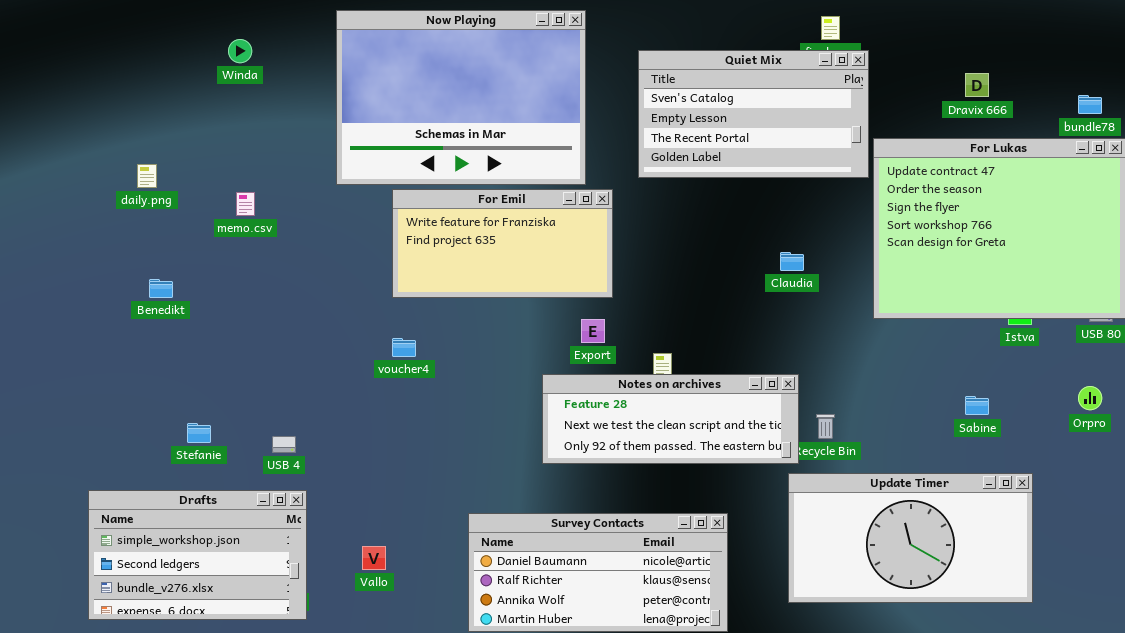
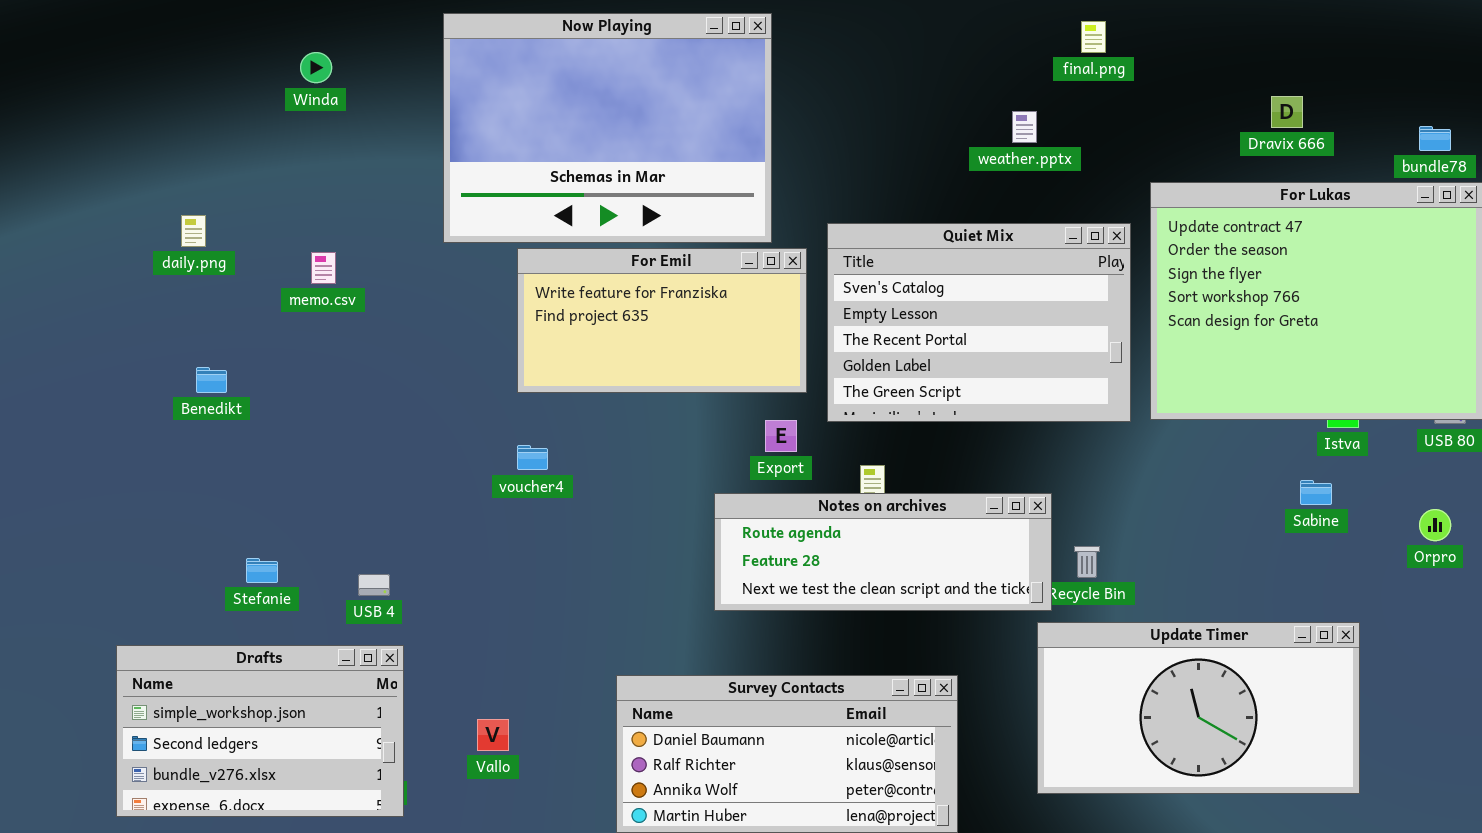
Quiet Mix: [638,50,869,178] -> [827,223,1131,422], moved, resized
Notes on archives: [542,374,799,464] -> [714,493,1052,611], scrolled up 1 row
Sabine: [965,396,989,415] -> [1300,480,1332,505], moved

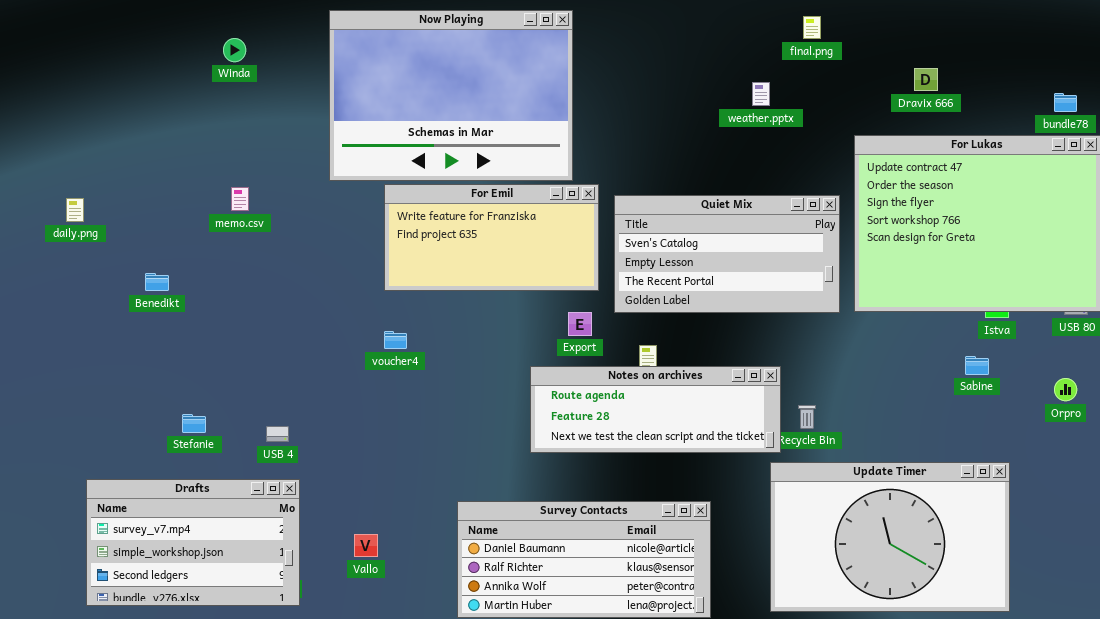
Dravix 666: [1271,96,1303,128] -> [914,68,938,91], moved
daily.png: [181,215,206,247] -> [66,198,84,222], moved
Quiet Mix: [827,223,1131,422] -> [614,195,840,313], resized
Update Timer: [1037,622,1360,794] -> [770,462,1010,612], resized
Drafts: [116,645,404,817] -> [86,479,300,606], scrolled up 1 row

